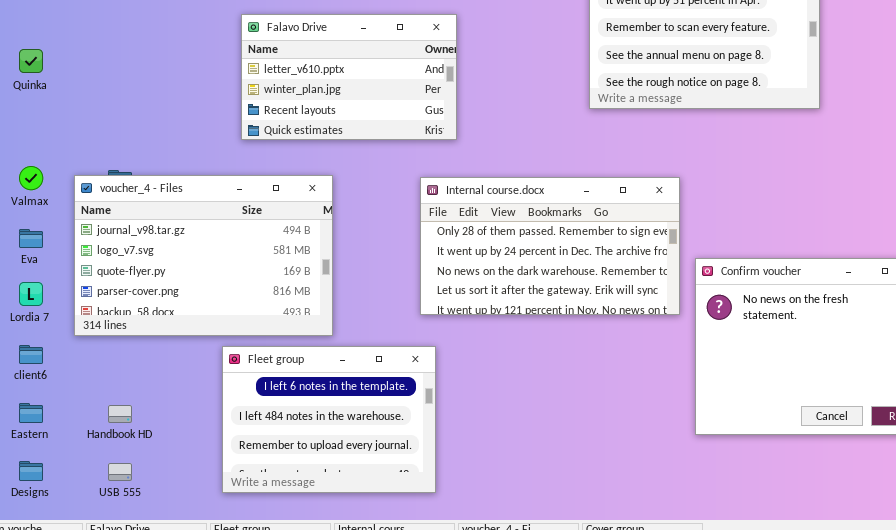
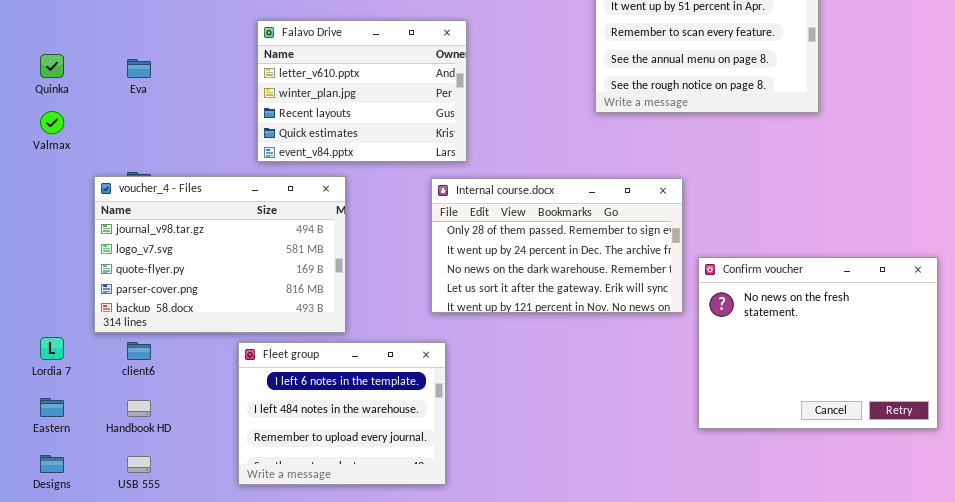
Falavo Drive: [241,14,457,140] -> [257,20,467,162], resized
Valmax: [19,166,43,190] -> [40,111,64,134], moved
Eva: [19,229,43,248] -> [127,59,151,78], moved
Lordia 7: [19,282,43,306] -> [40,337,64,360], moved
client6: [19,345,43,364] -> [127,342,151,360], moved

